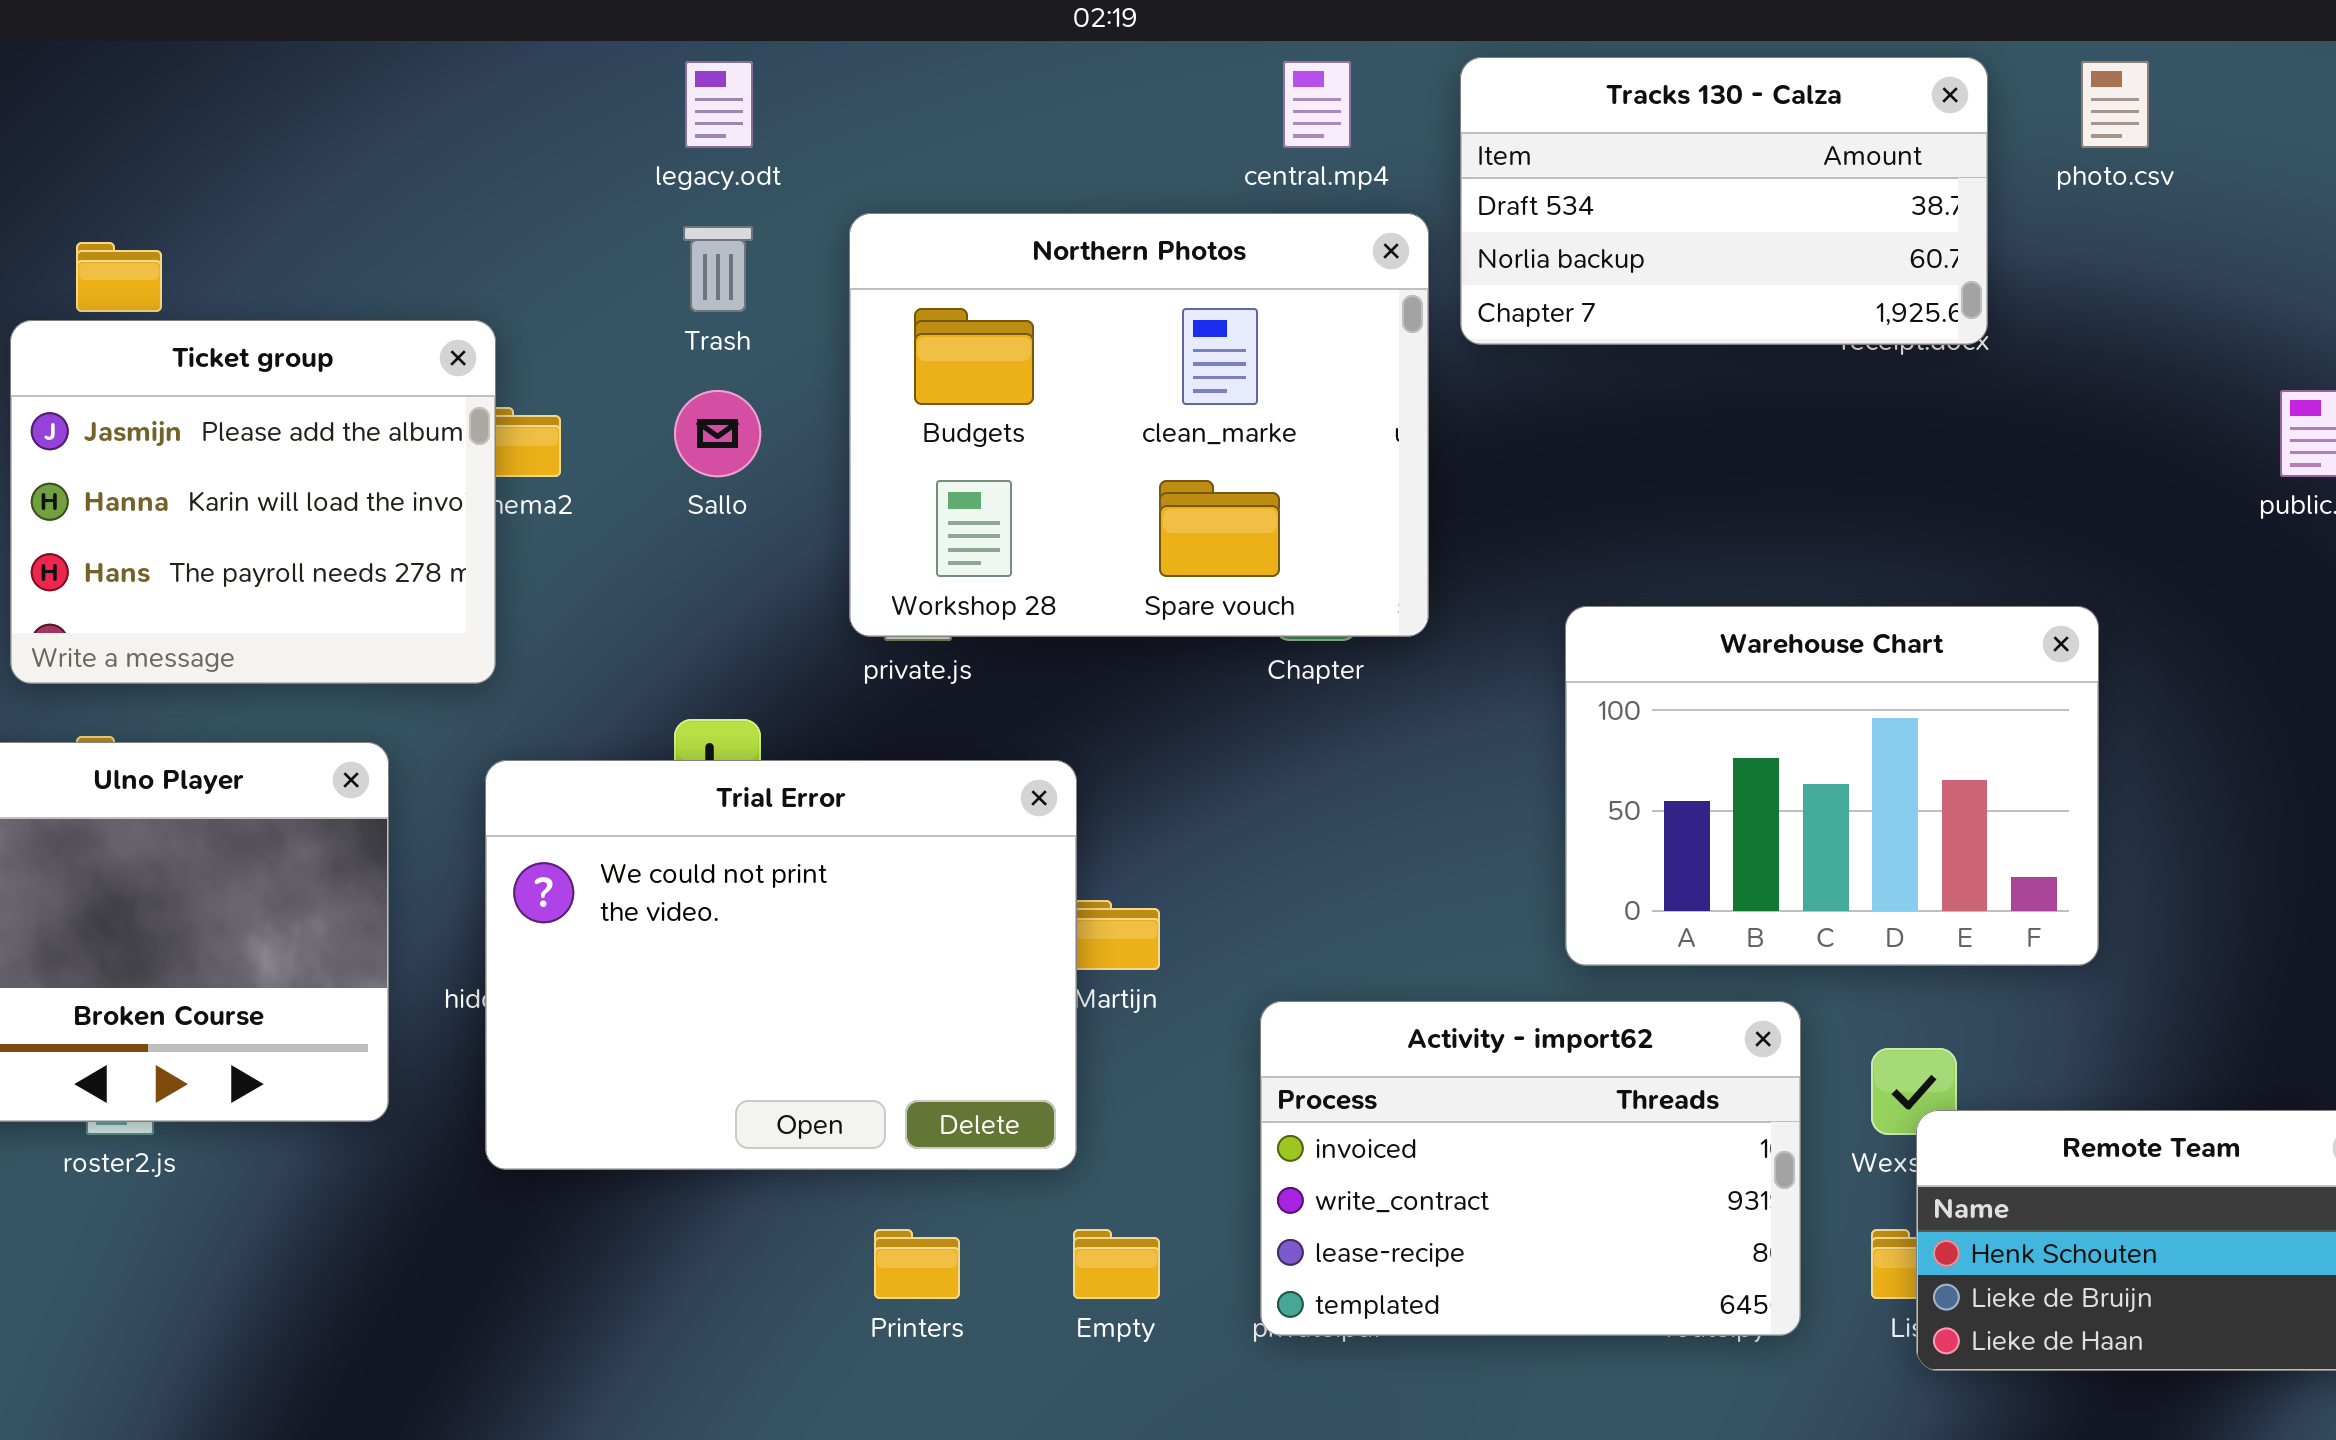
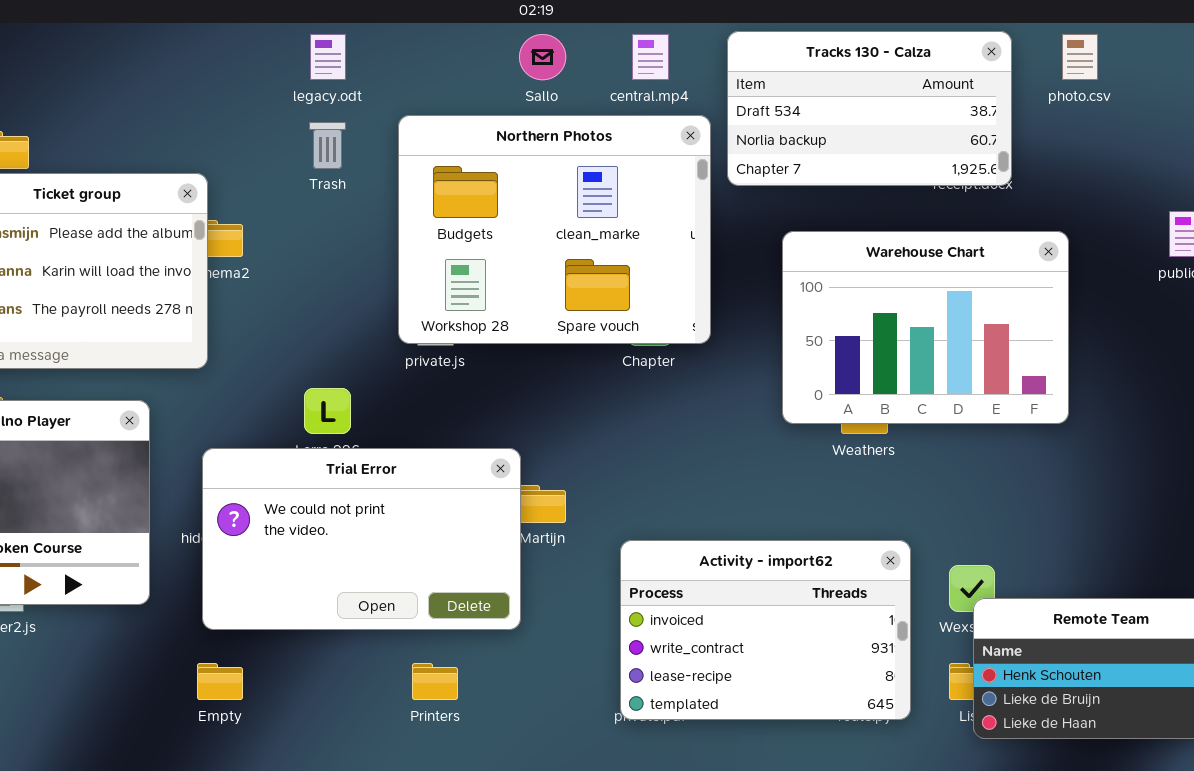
Sallo: [674,390,761,477] -> [519,34,566,80], moved
Warehouse Chart: [1565,606,2099,966] -> [782,231,1069,424], moved
Trial Error: [485,760,1077,1170] -> [202,448,521,630], resized
Empty: [1073,1229,1160,1299] -> [197,663,243,700], moved

